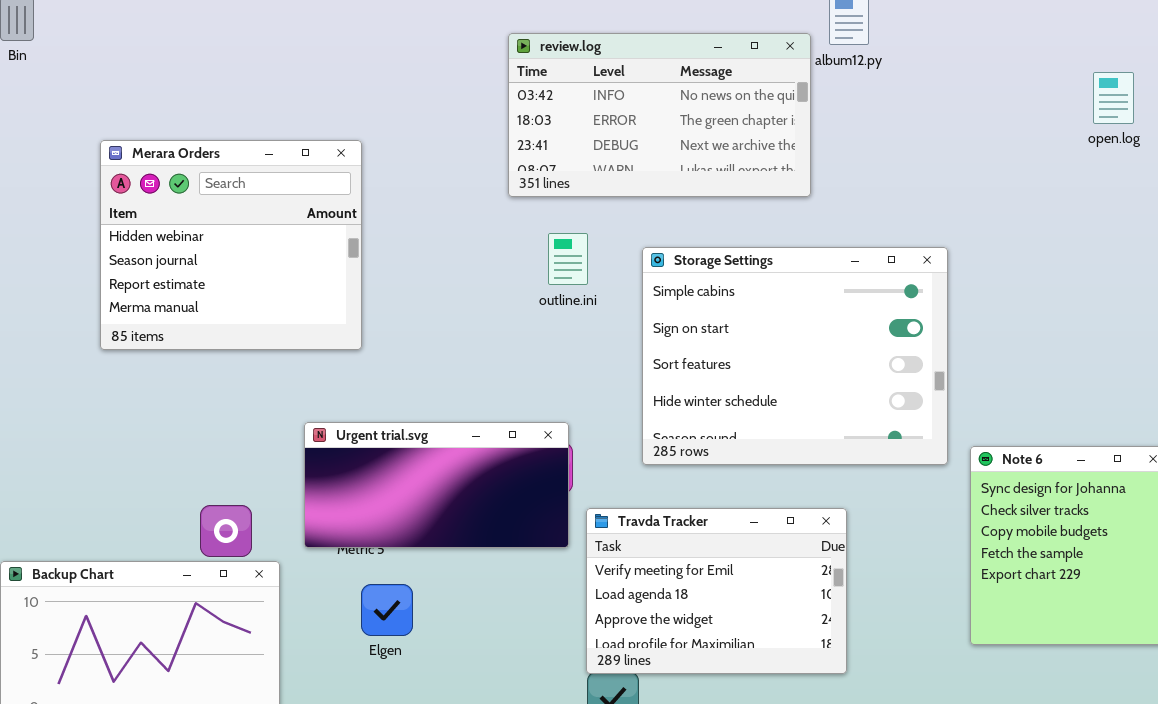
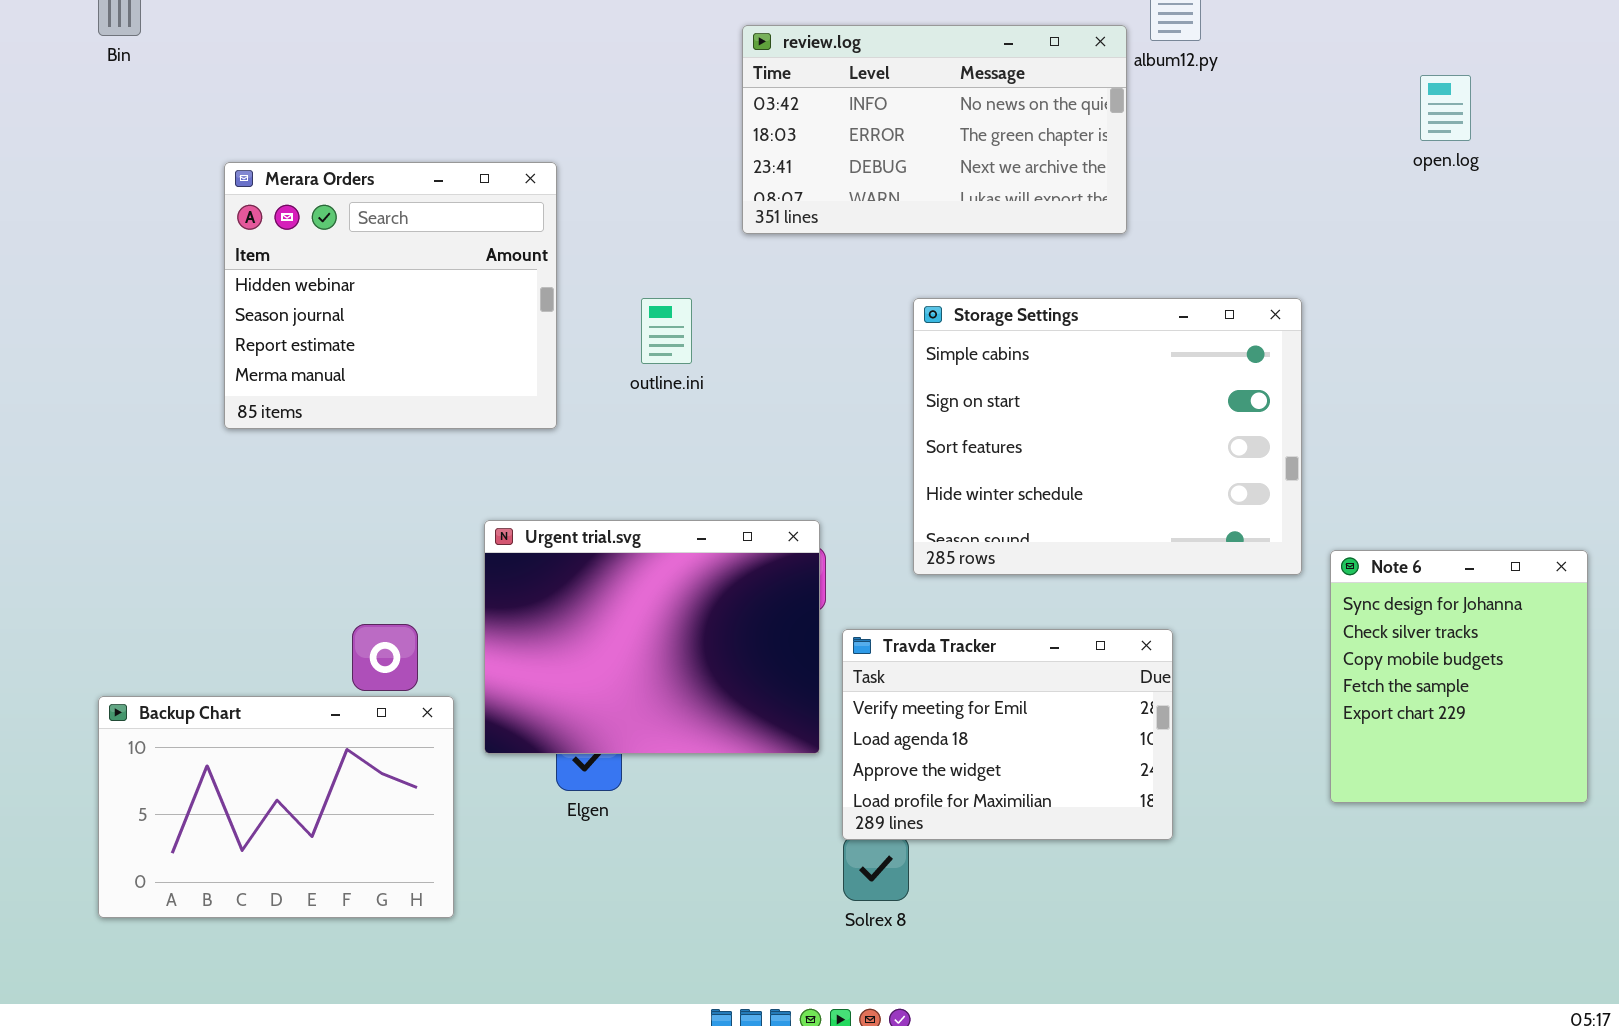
open.log: [1093,72,1134,124] -> [1420,75,1471,141], moved
outline.ini: [548,233,588,285] -> [641,298,692,364], moved
Urgent trial.svg: [304,422,569,548] -> [484,520,820,754], resized

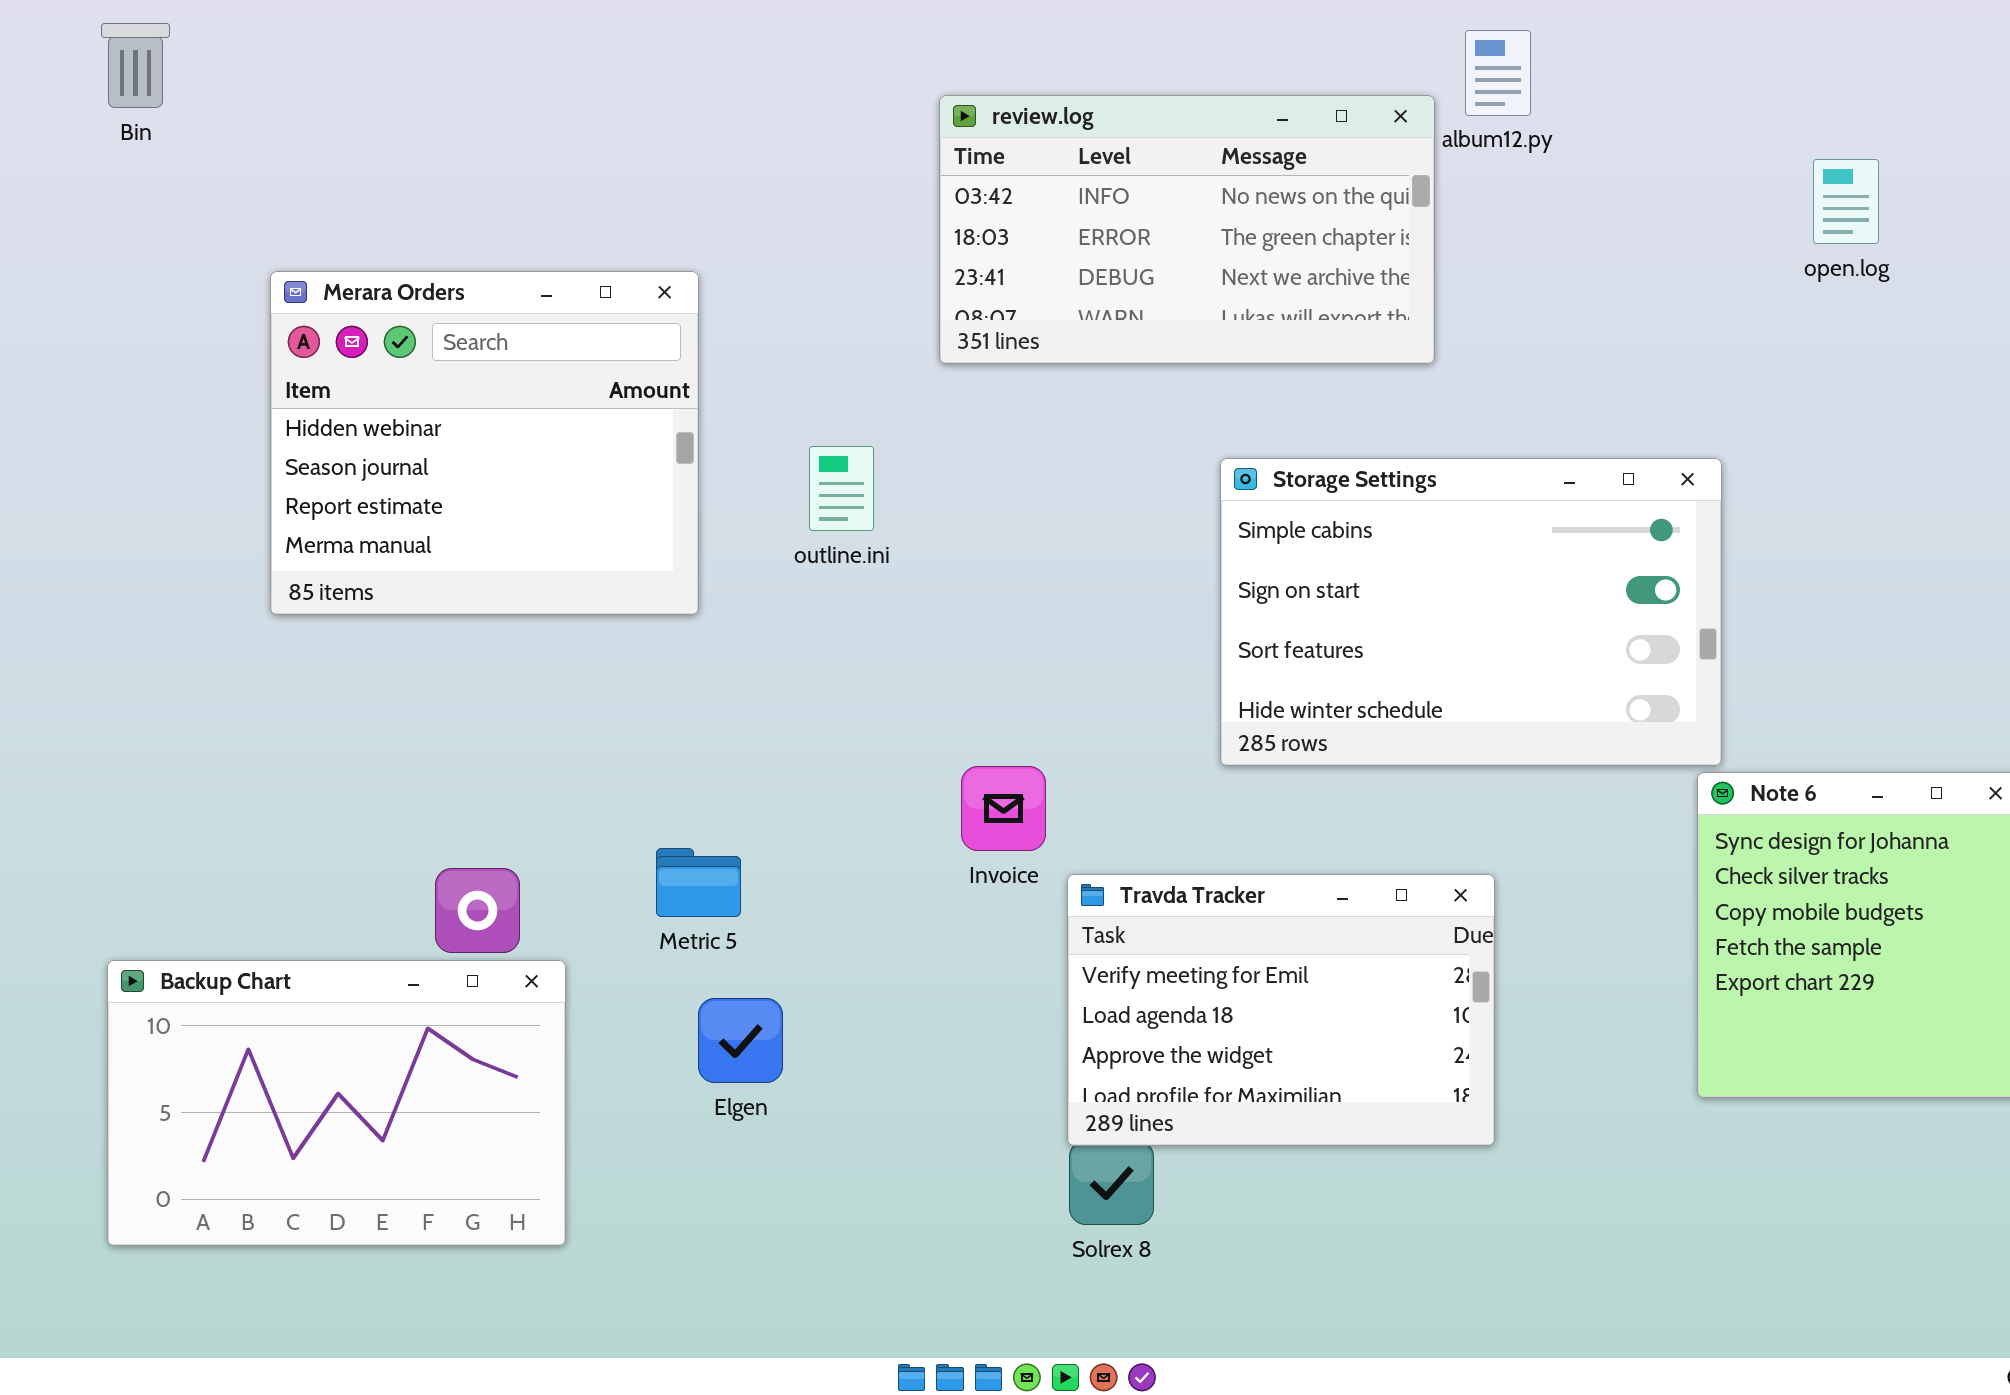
Storage Settings: [913,298,1302,575] -> [1220,458,1722,766], moved, resized
Urgent trial.svg: [484,520,820,754] -> none, closed

